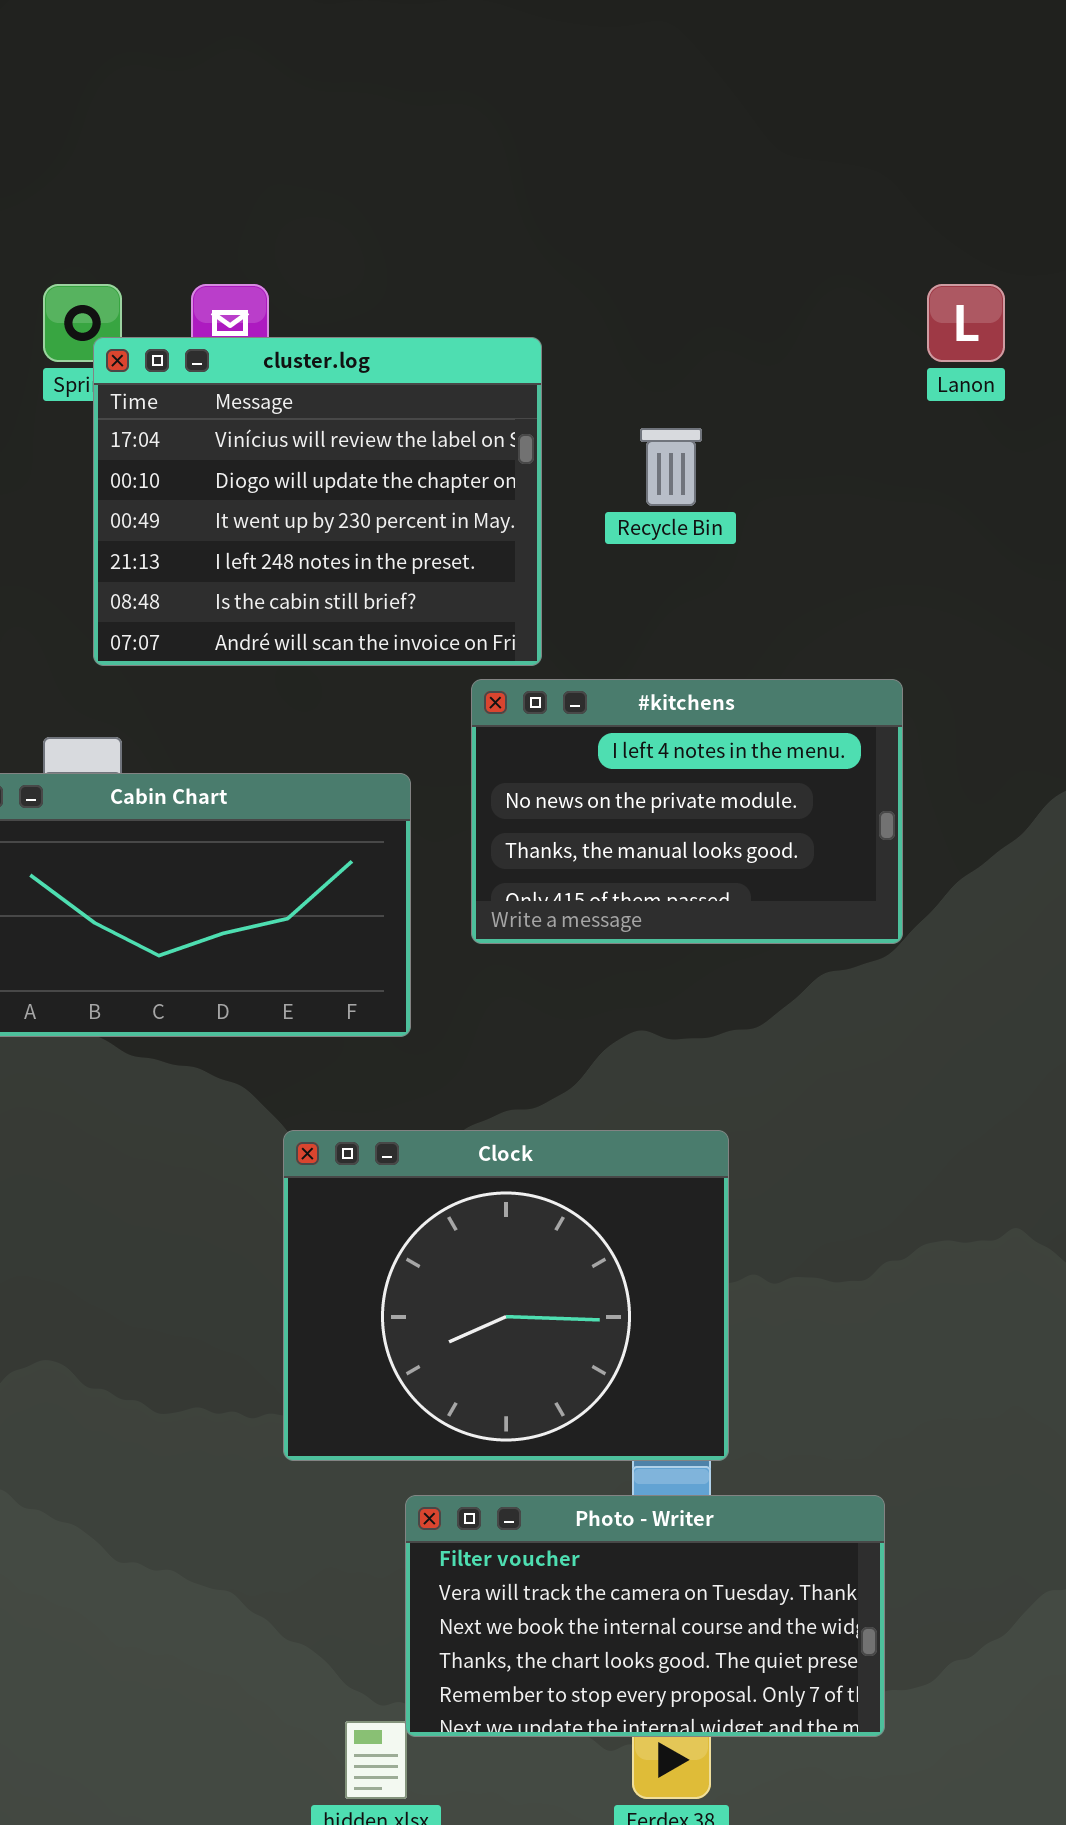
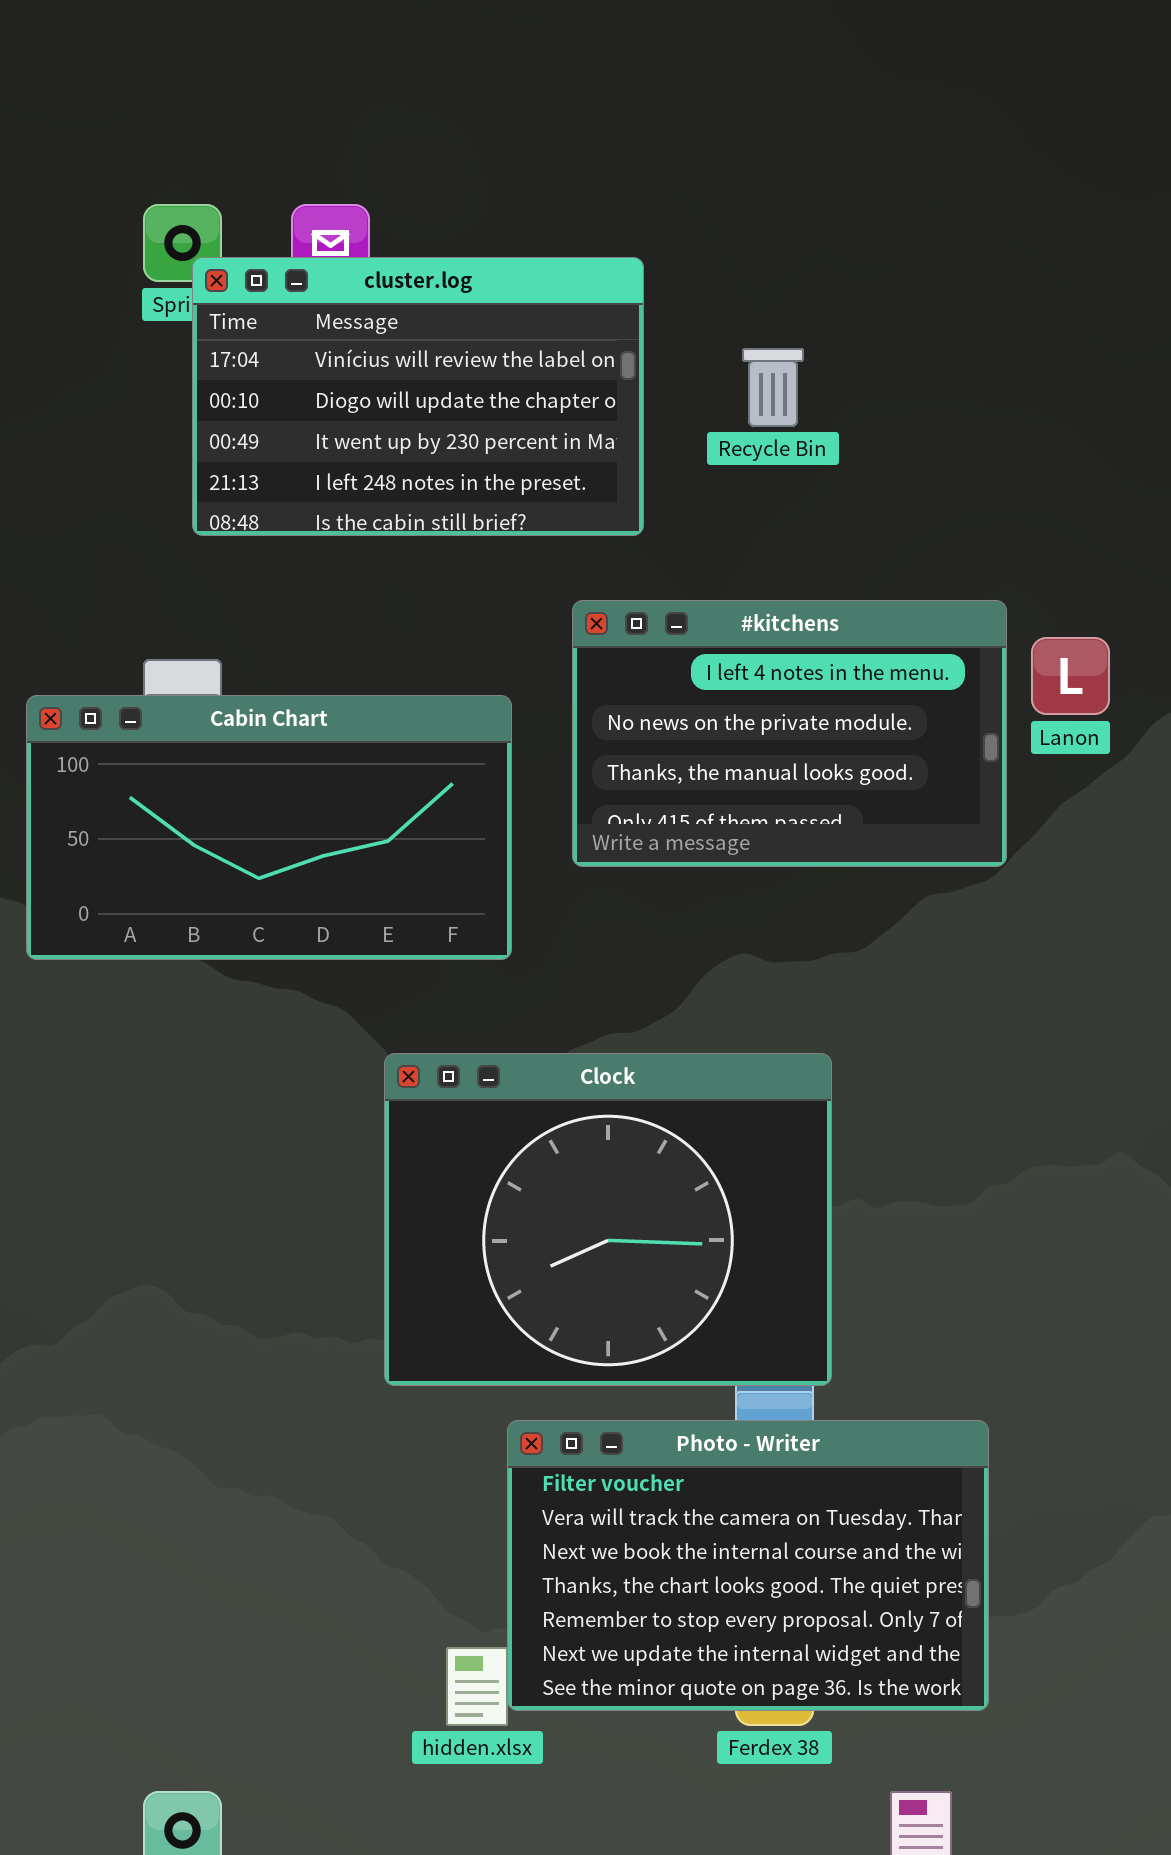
Lanon: [927,284,1005,362] -> [1031,637,1110,715], moved
cluster.log: [93,337,542,666] -> [192,257,644,536], resized
Photo - Writer: [405,1495,885,1737] -> [507,1420,989,1711], resized

